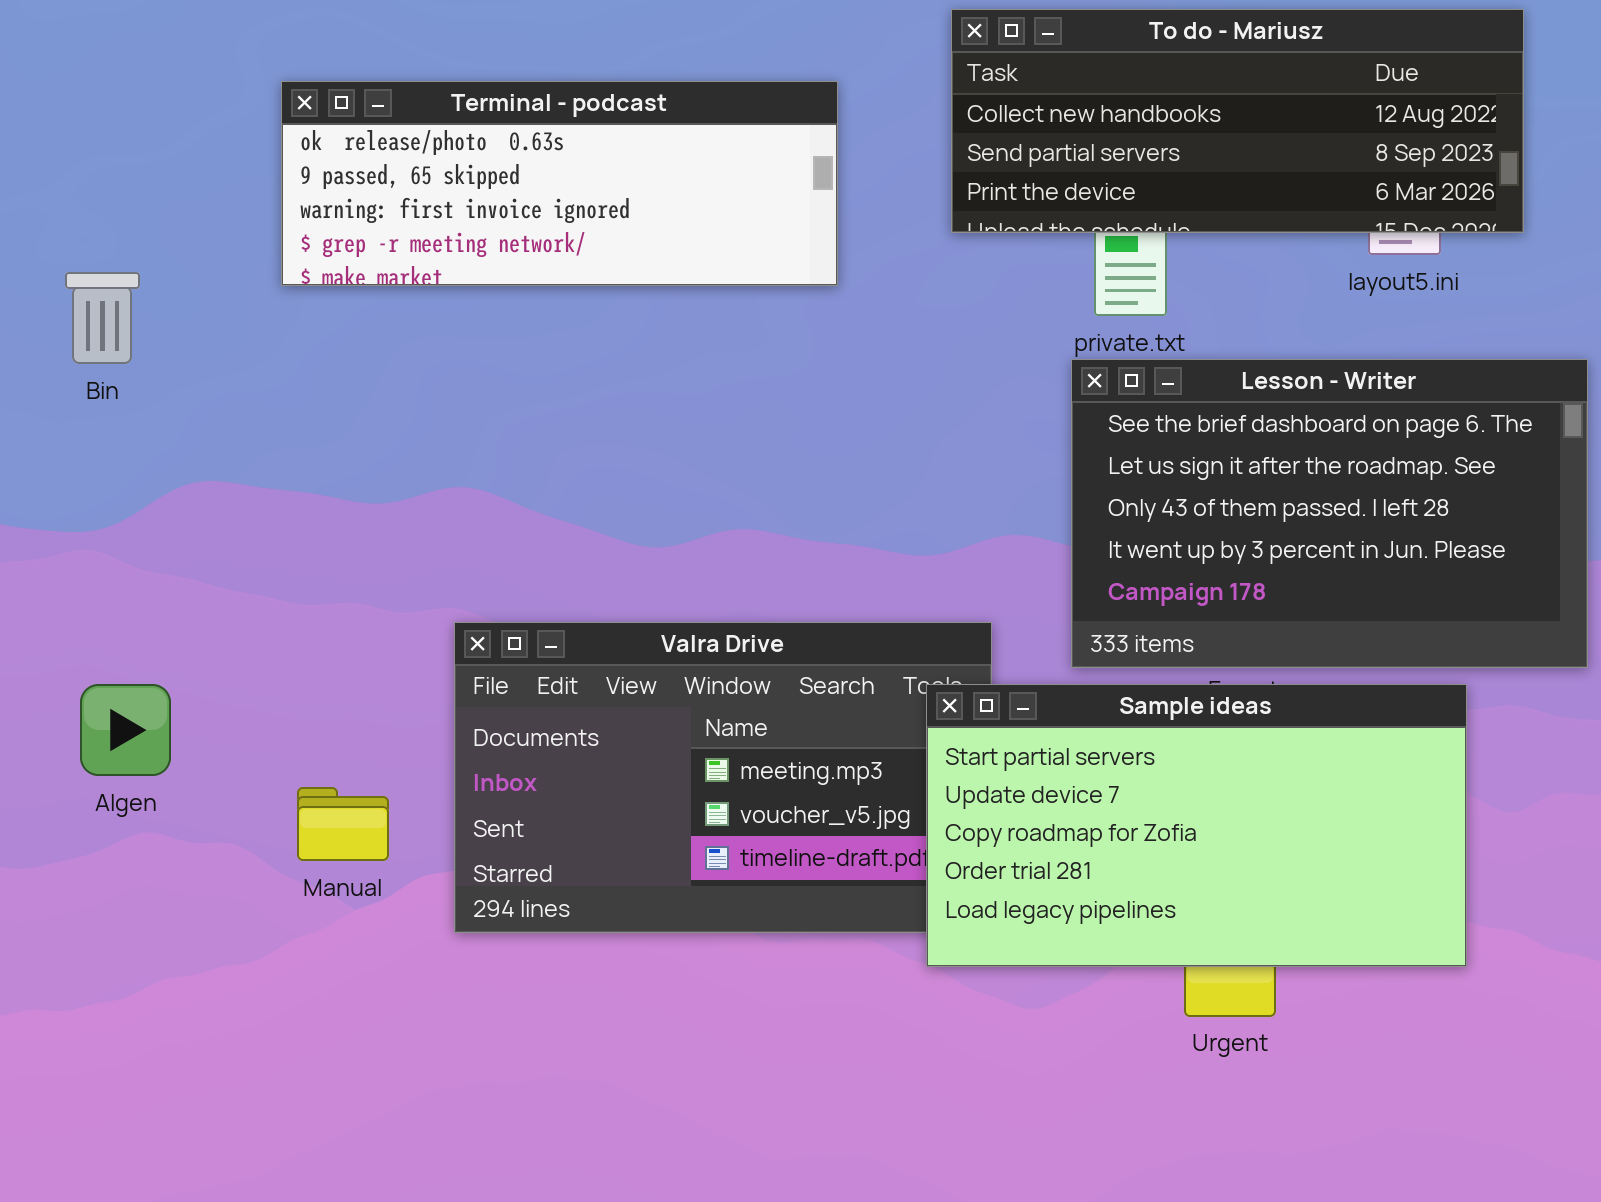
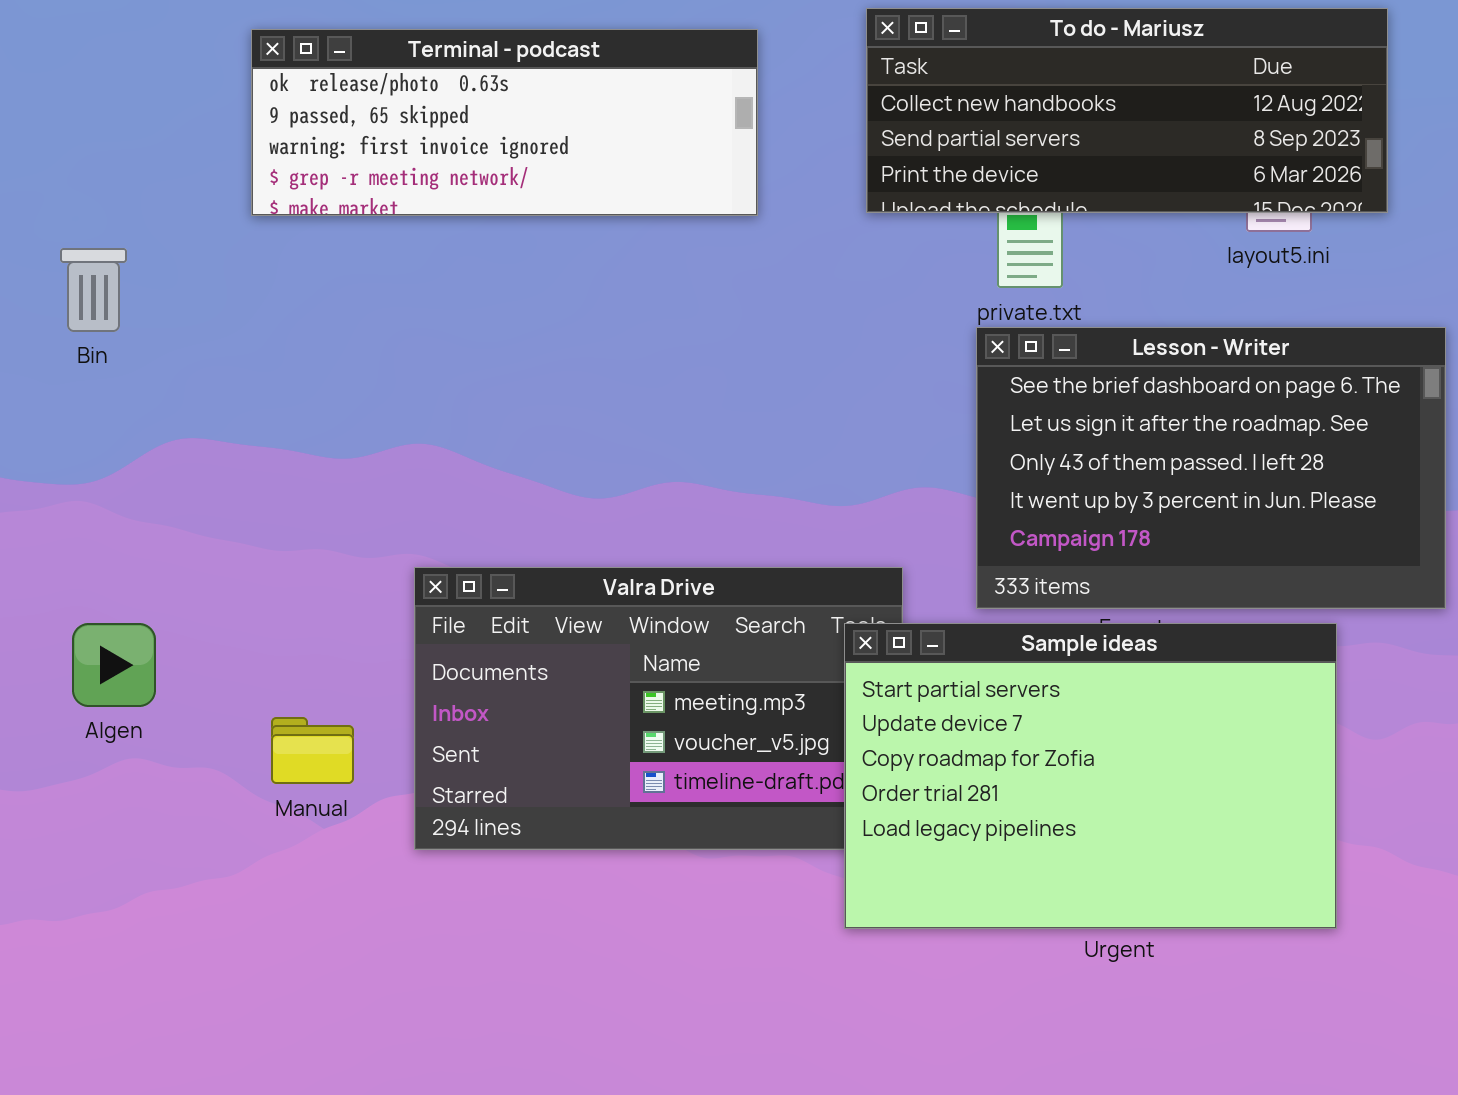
Terminal - podcast: [281,81,838,286] -> [251,29,758,216], moved
Sample ideas: [926,684,1467,967] -> [844,623,1337,929], resized

